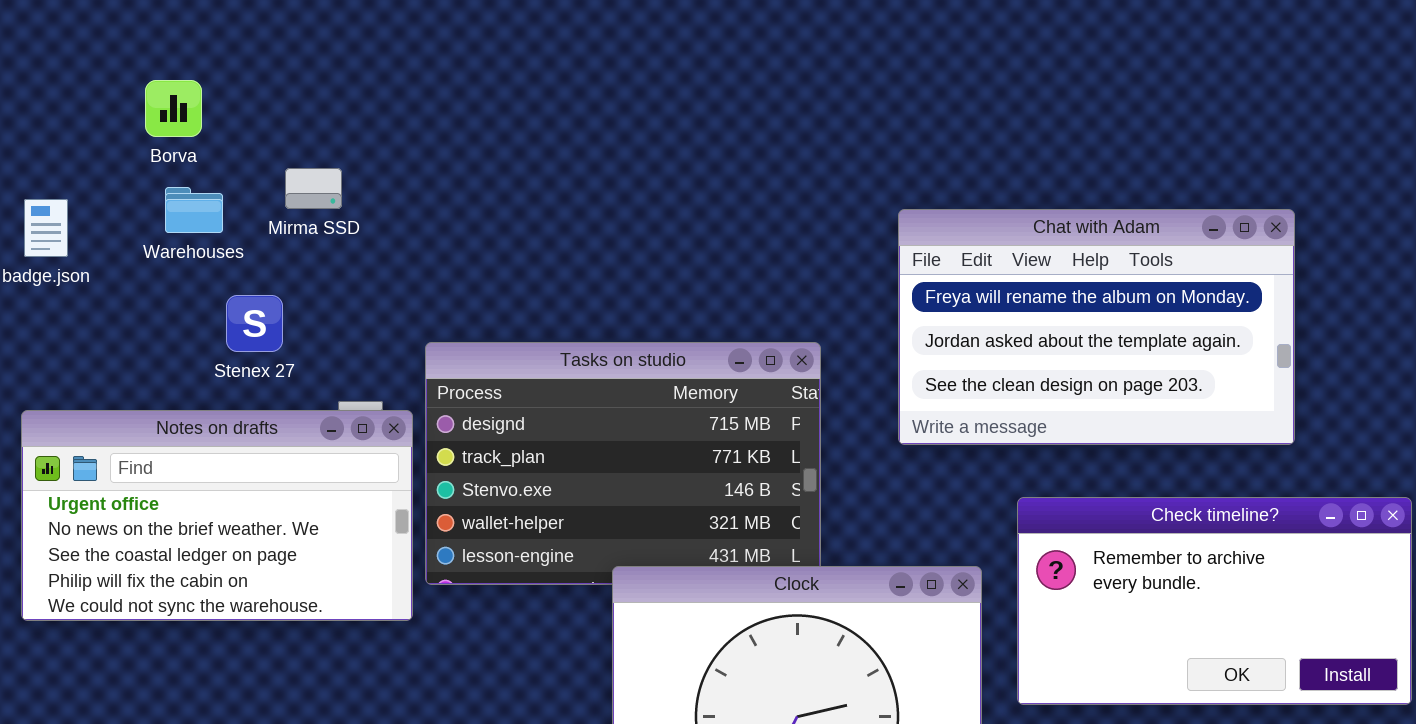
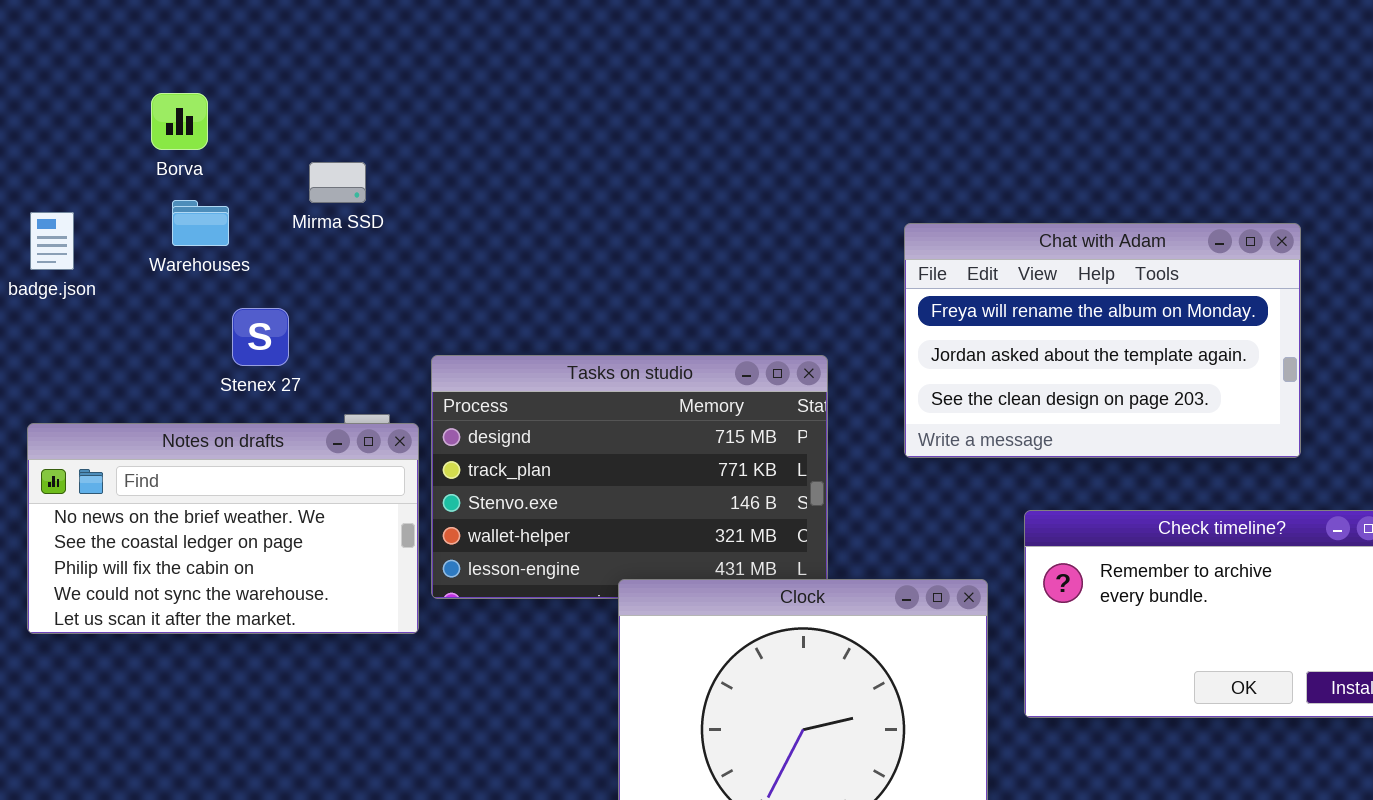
Mirma SSD: [285,168,342,209] -> [309,162,366,203], moved
Notes on drafts: [21,410,413,621] -> [27,423,419,634], scrolled down 1 row

